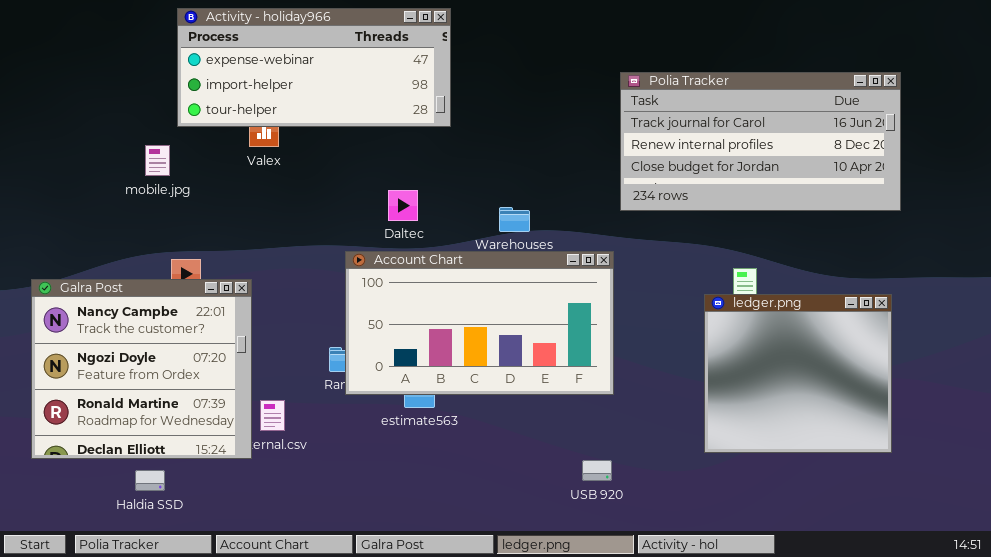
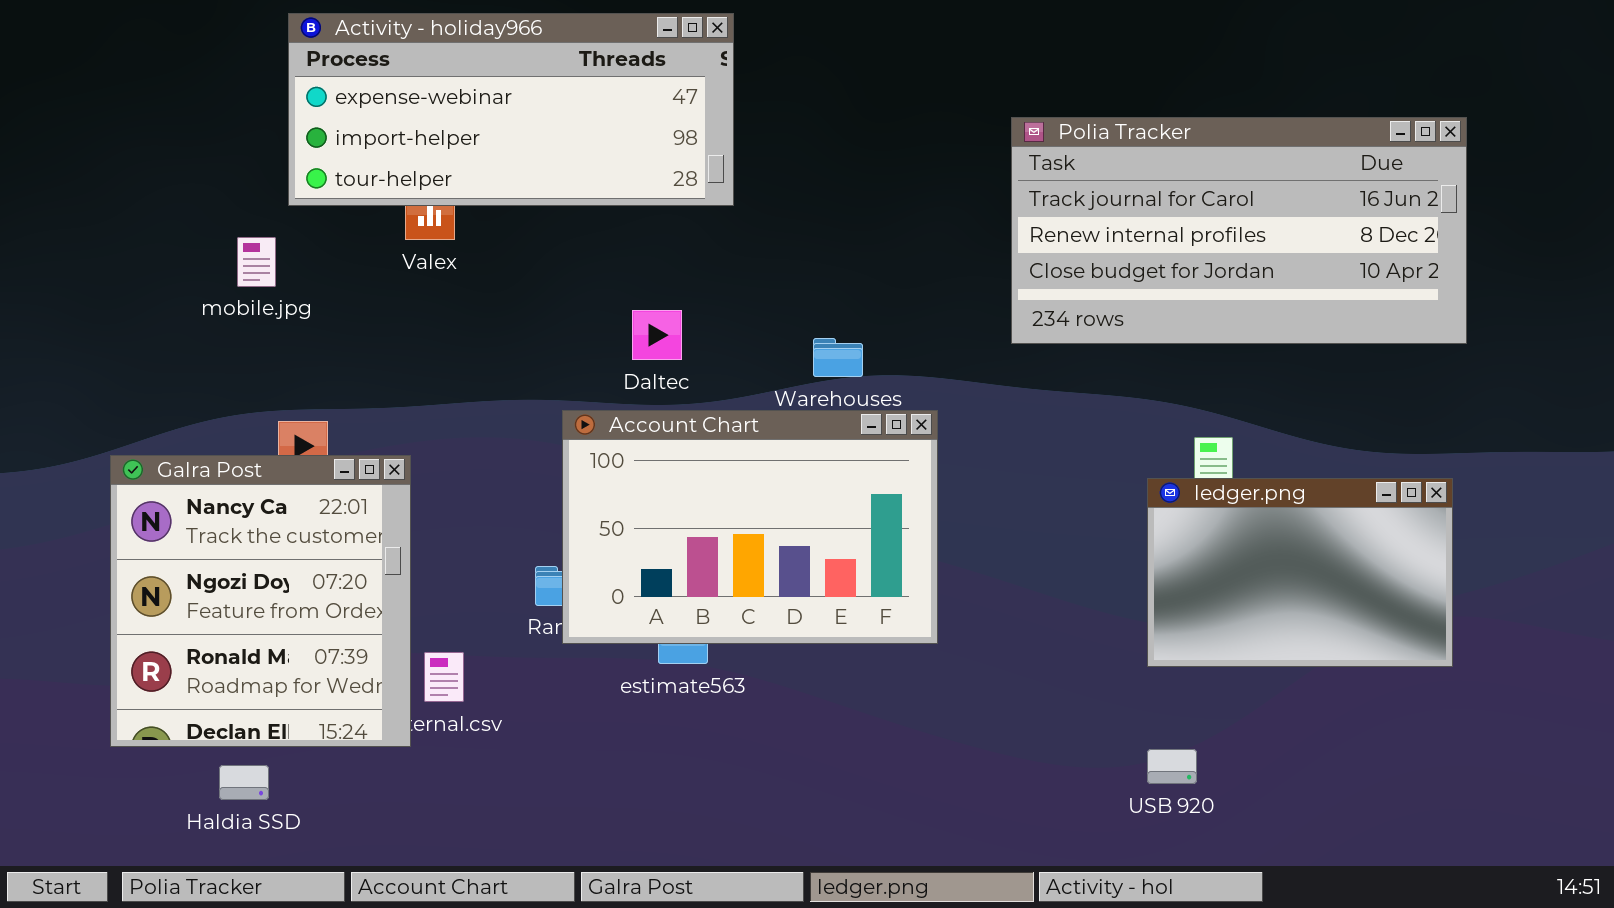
Account Chart: [345,251,614,395] -> [562,410,938,644], resized
Galra Post: [31,279,252,459] -> [110,455,411,747], resized
ledger.png: [704,294,892,453] -> [1147,478,1453,667], resized
USB 920: [582,460,612,481] -> [1147,749,1197,784], moved

